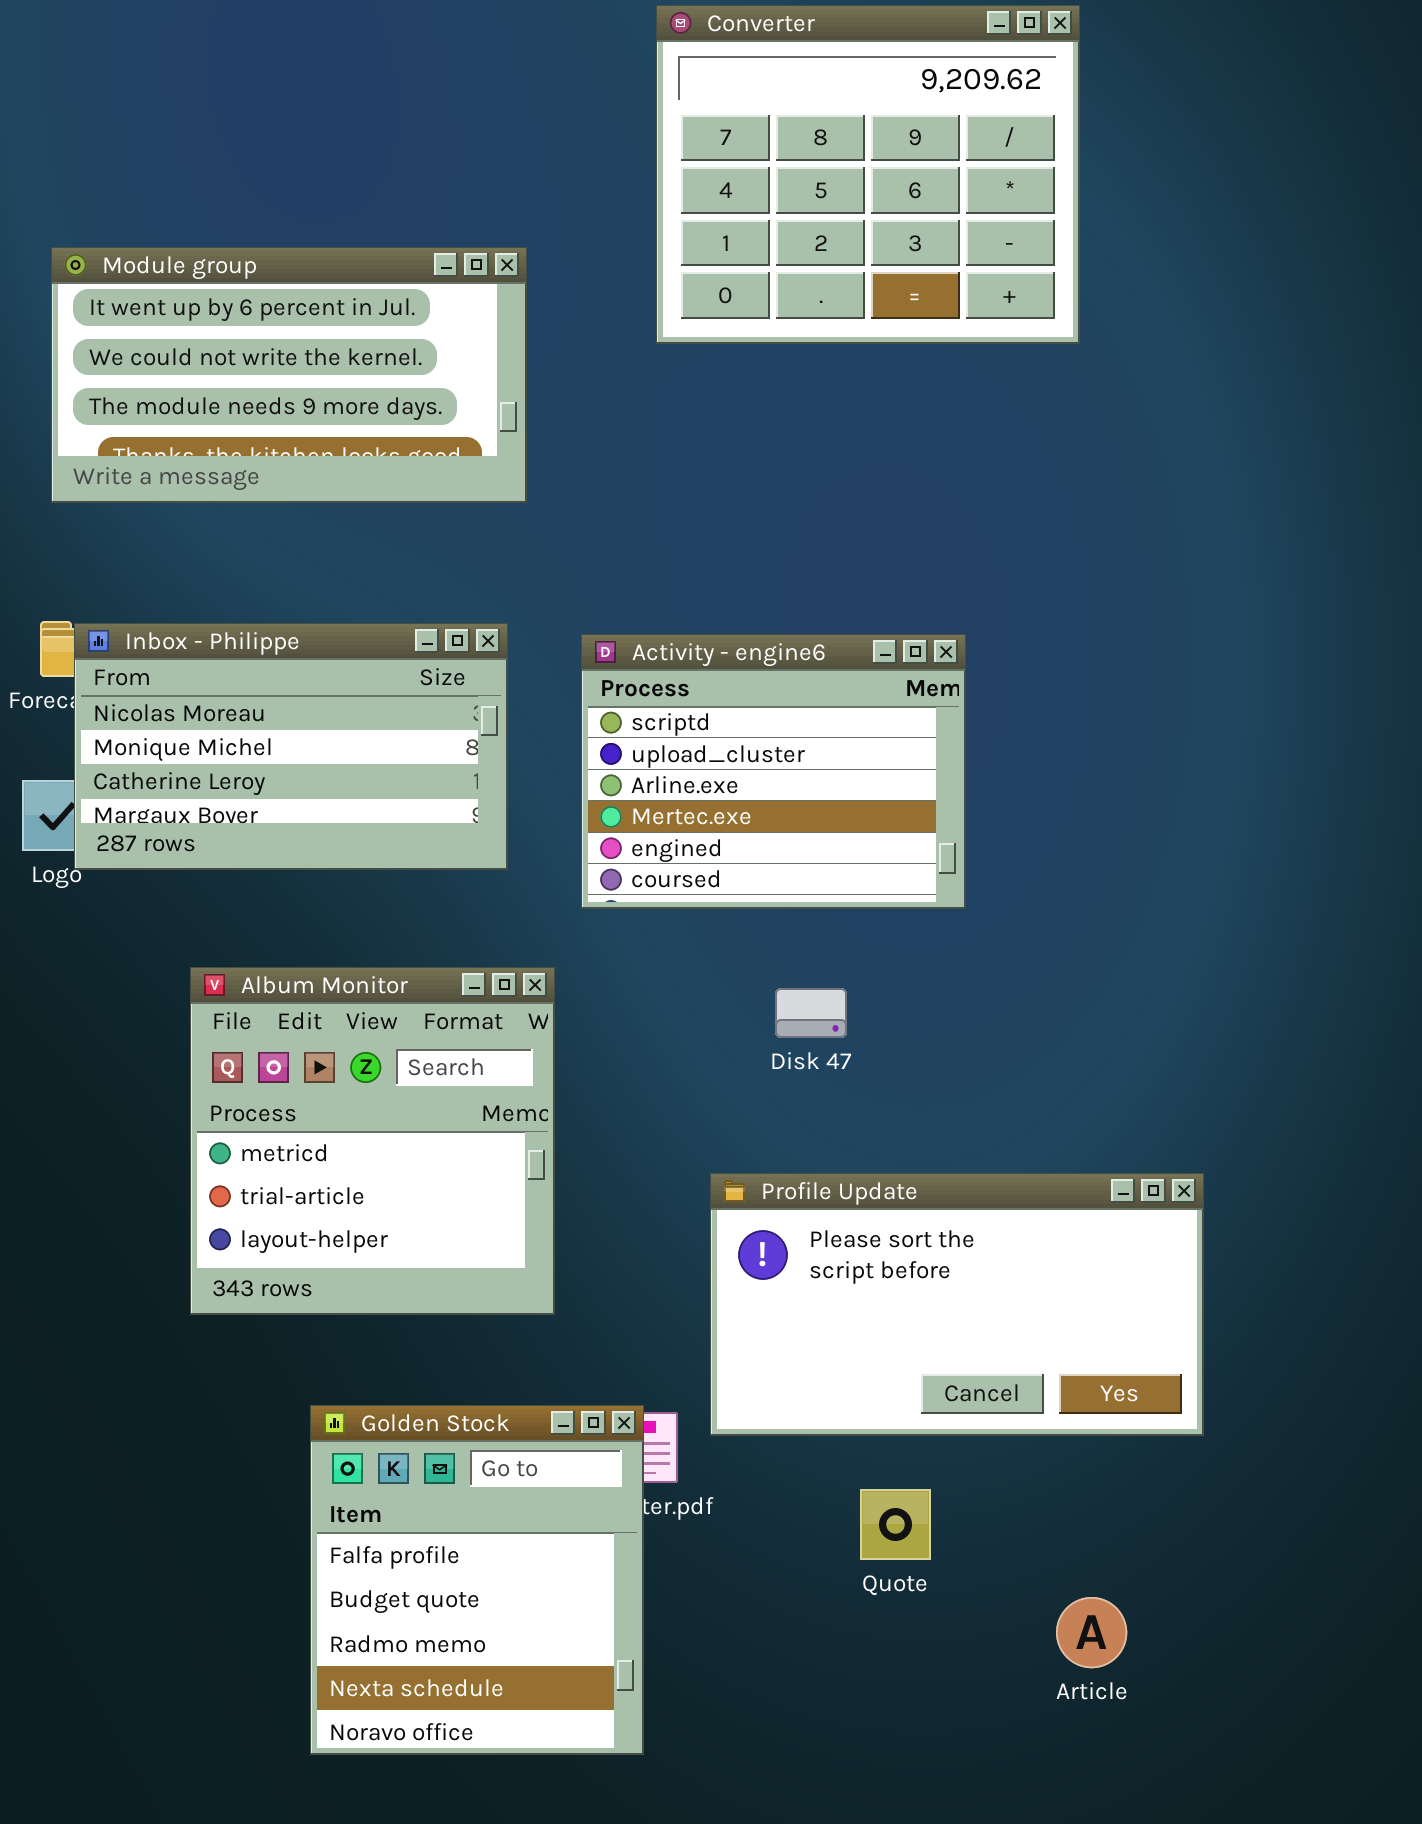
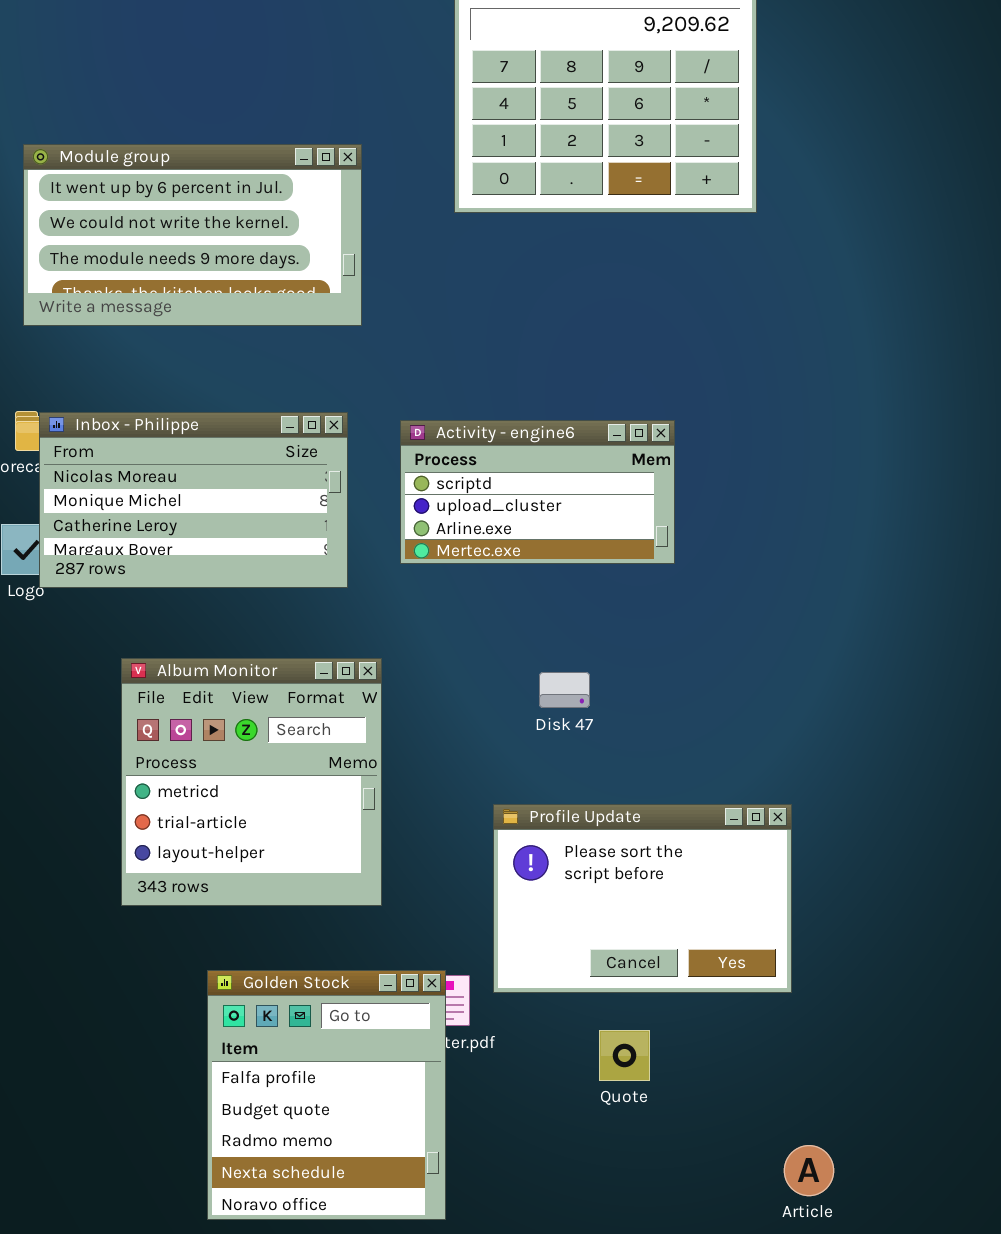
Activity - engine6: [581,634,966,909] -> [400,420,675,564], resized
Profile Update: [710,1173,1204,1436] -> [493,804,792,993], resized
Article: [1056,1597,1127,1668] -> [784,1145,834,1196], moved

